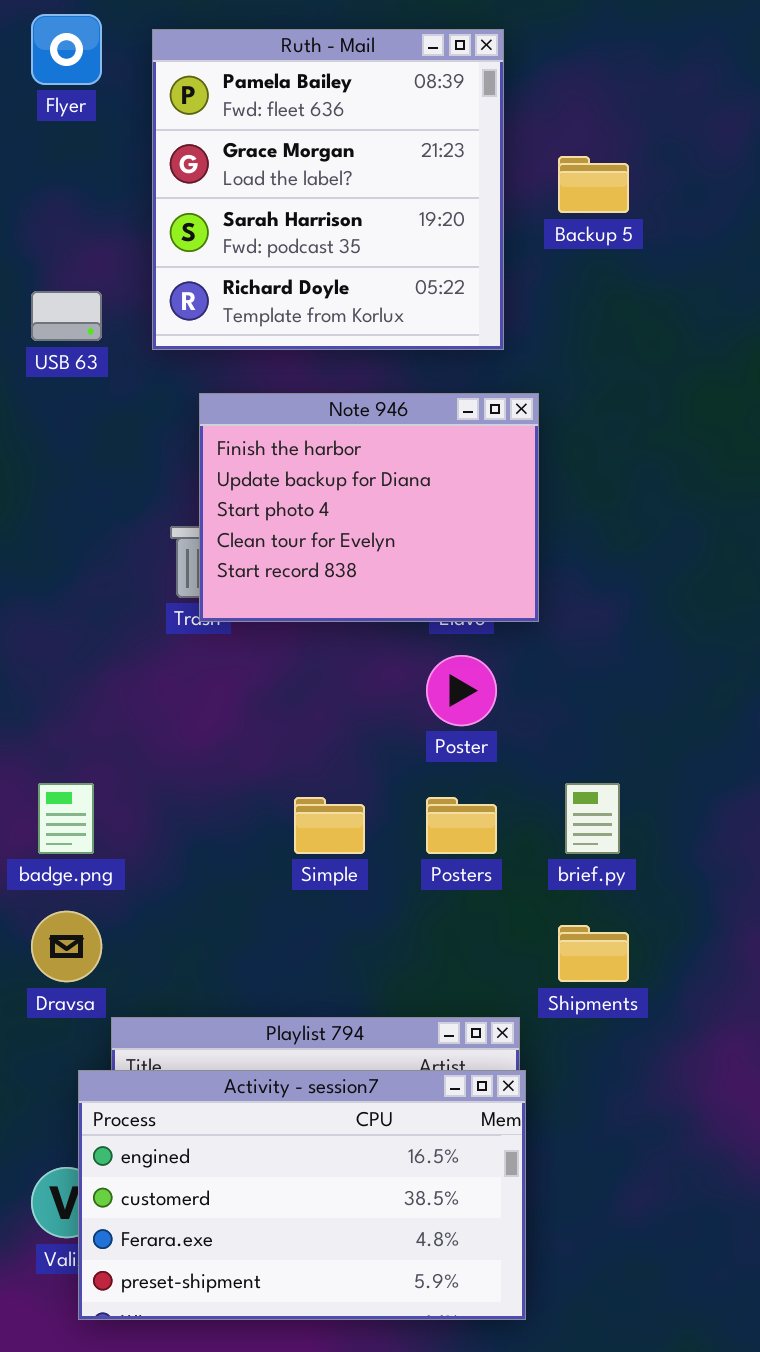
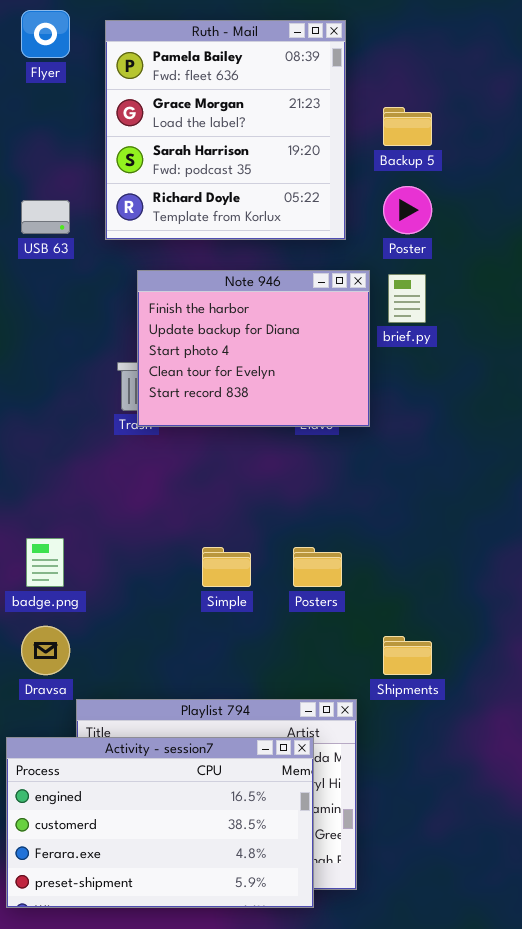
Poster: [426,655,497,726] -> [383,186,432,234], moved
brief.py: [565,783,620,854] -> [388,274,426,323], moved
Activity - session7: [78,1070,526,1320] -> [6,737,314,908], moved

